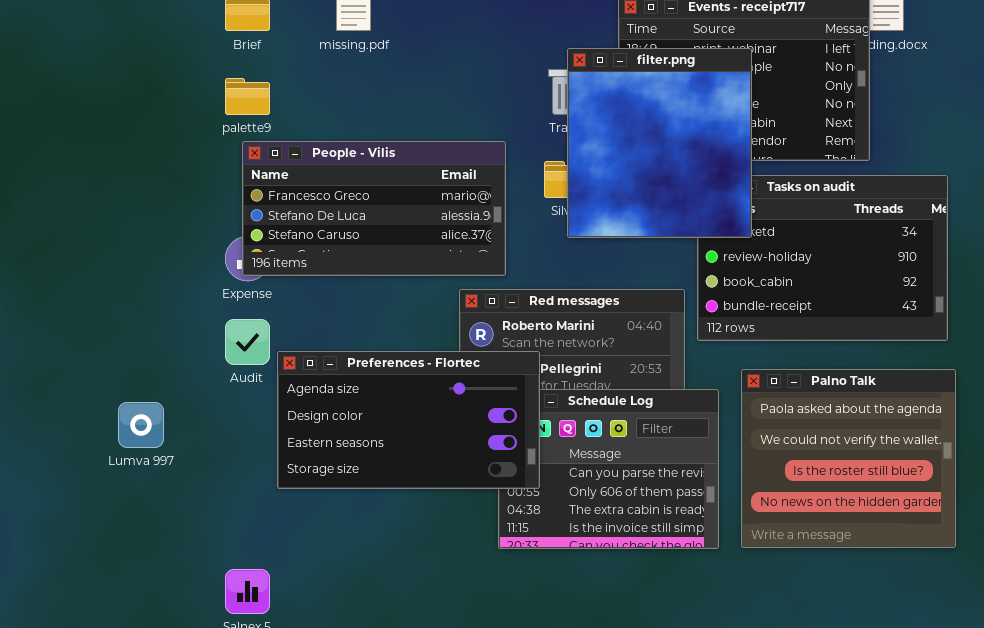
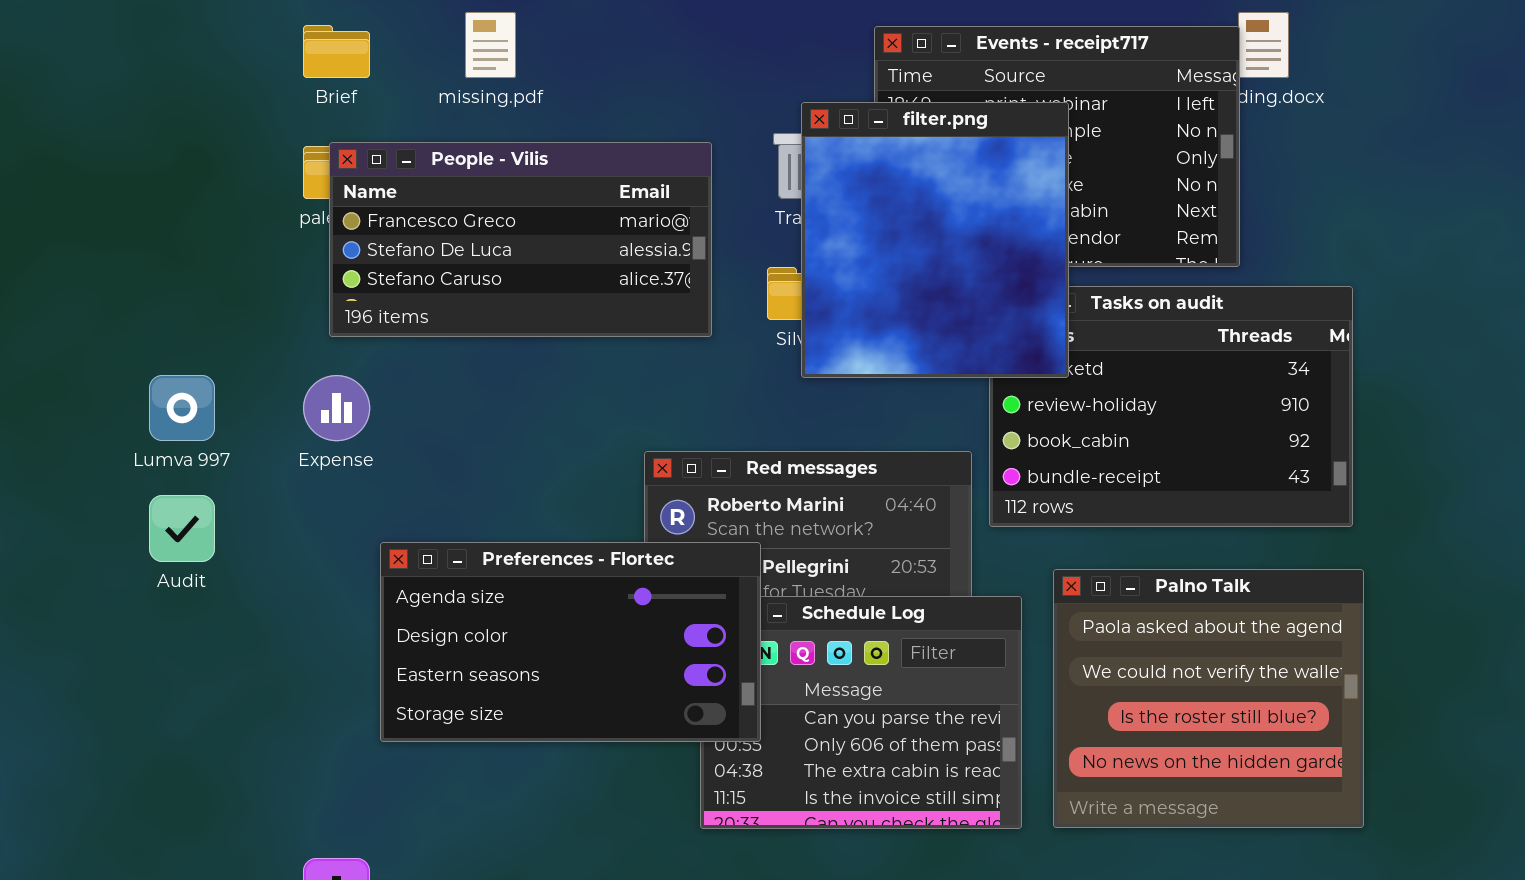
People - Vilis: [242,141,506,276] -> [329,142,712,337], moved
Audit: [225,319,270,365] -> [149,495,215,562], moved
Lumva 997: [118,402,164,448] -> [149,375,215,441], moved

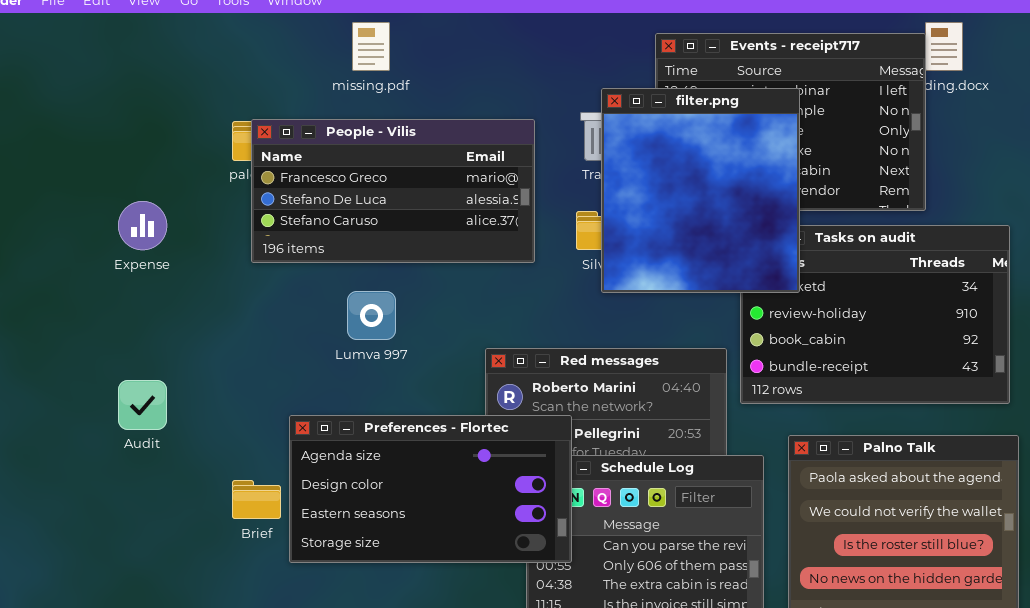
Brief: [303,25,370,78] -> [232,480,281,519], moved
Lumva 997: [149,375,215,441] -> [347,291,396,340], moved
Expense: [303,375,370,441] -> [118,201,167,250], moved

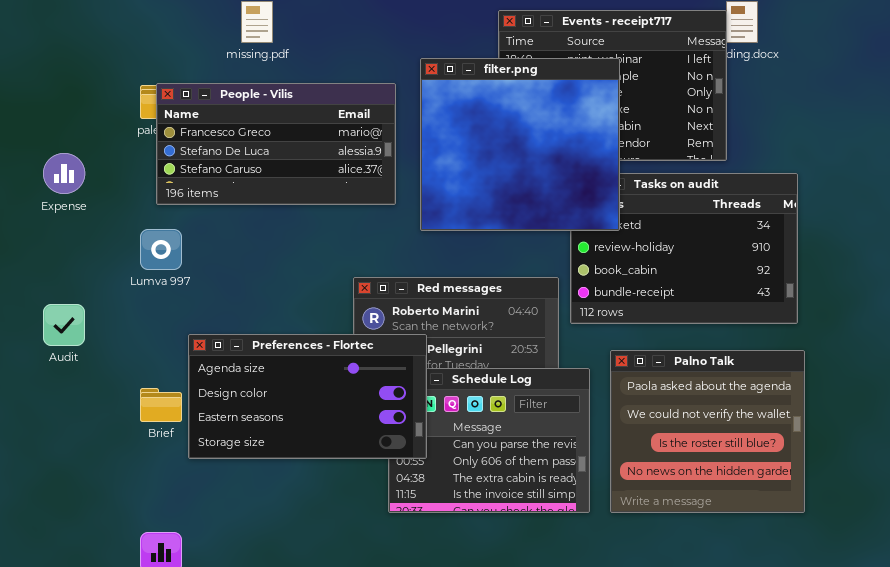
filter.png: [601,88,800,293] -> [420,58,620,231], resized
Lumva 997: [347,291,396,340] -> [140,229,182,270], moved

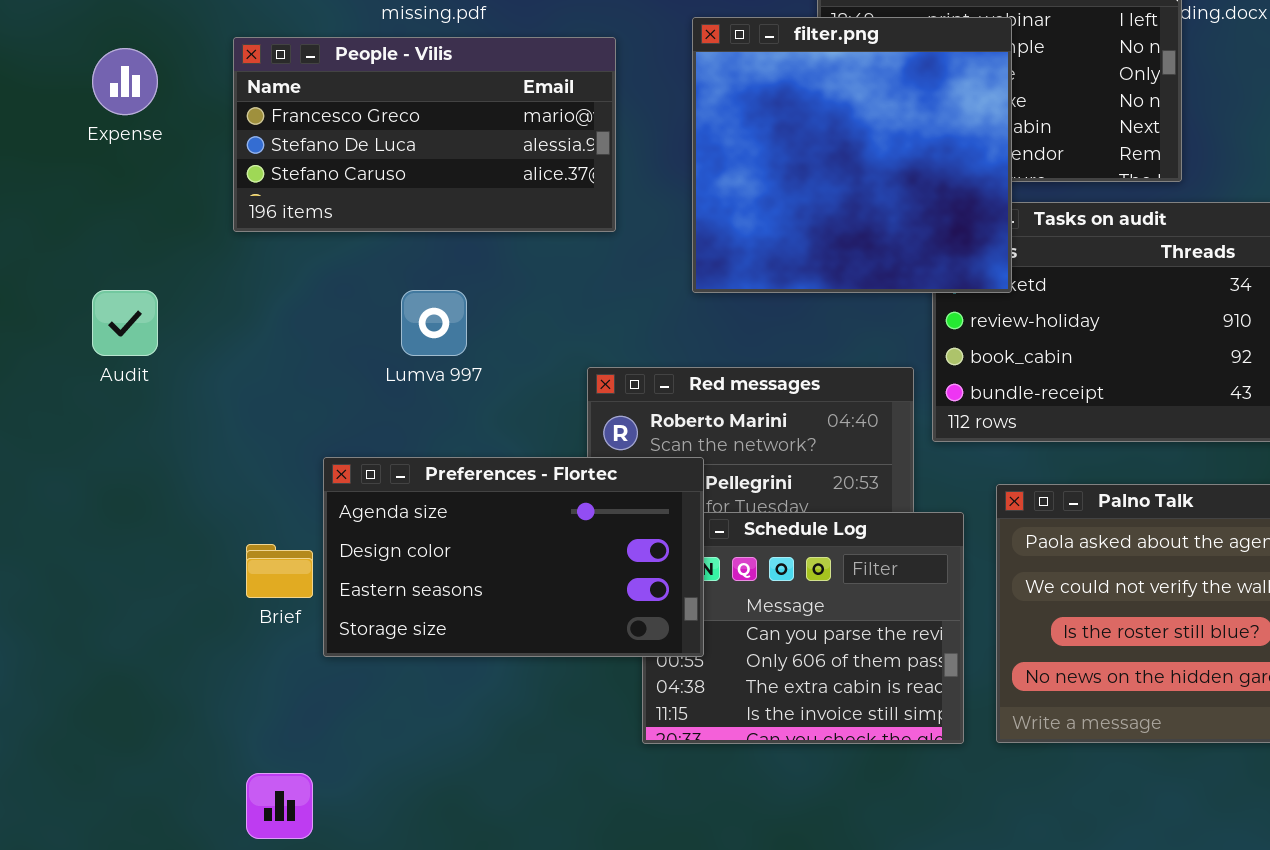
People - Vilis: [156,83,396,205] -> [233,37,616,232], moved
Expense: [43,153,85,194] -> [92,48,158,115], moved
Lumva 997: [140,229,182,270] -> [401,290,467,356], moved
Audit: [43,304,85,346] -> [92,290,158,356], moved

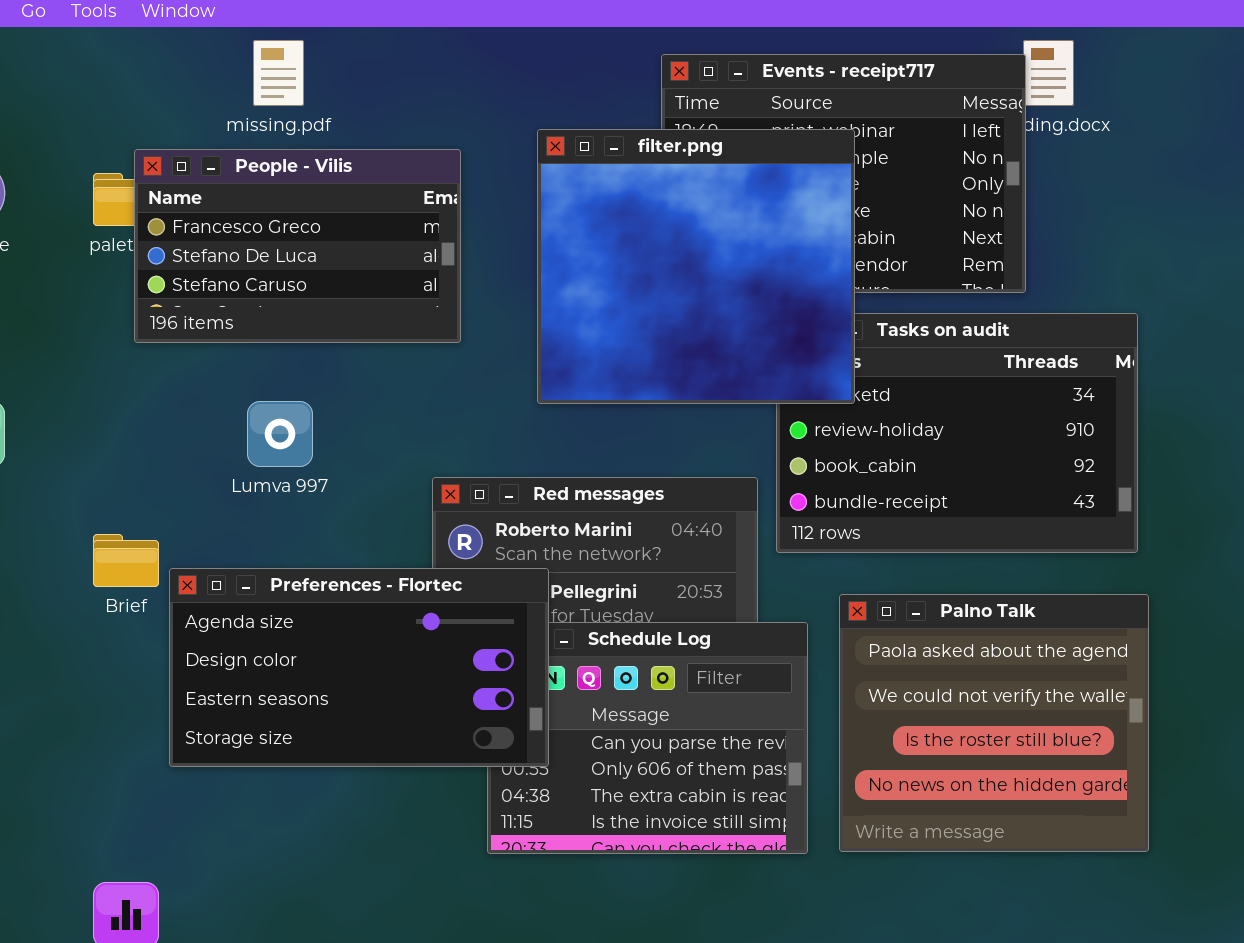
People - Vilis: [233,37,616,232] -> [134,149,461,343], resized
Brief: [246,544,313,598] -> [93,534,159,587], moved

